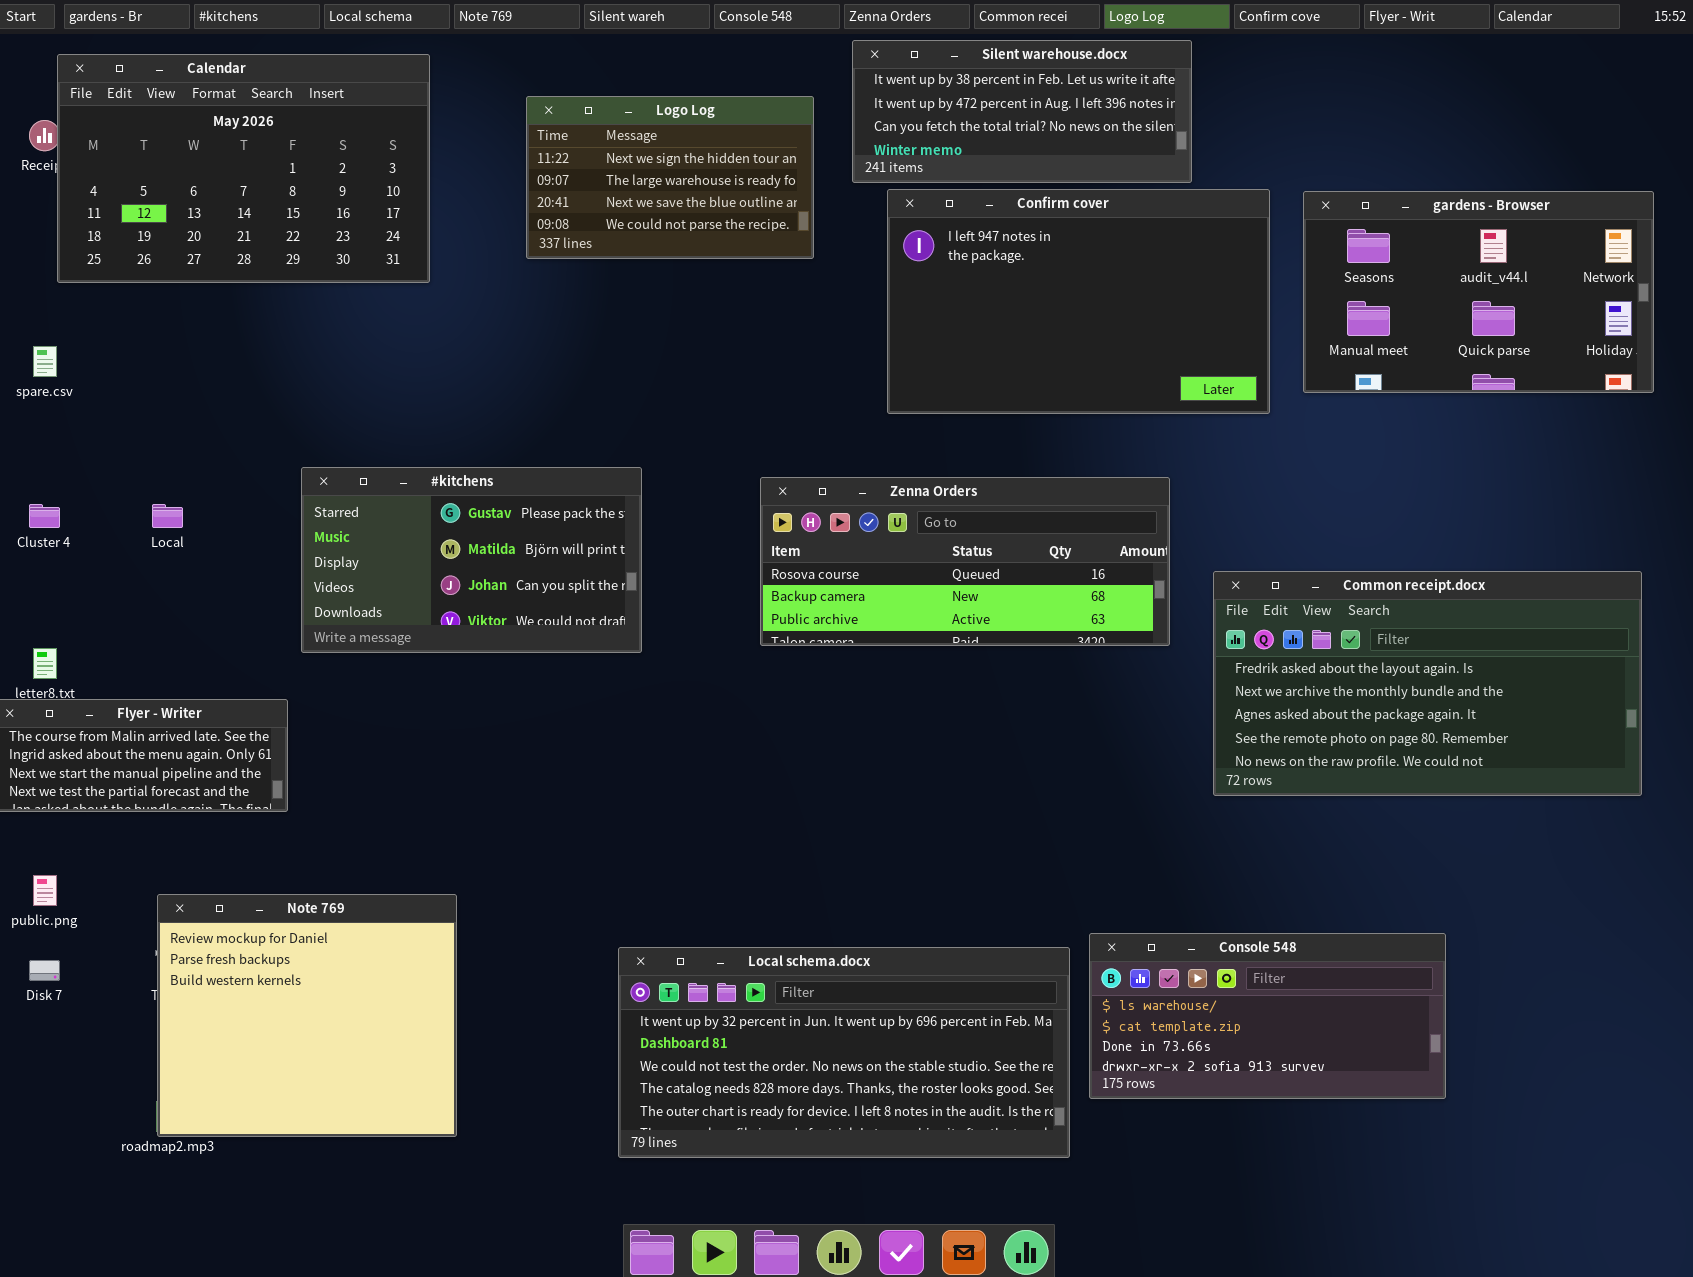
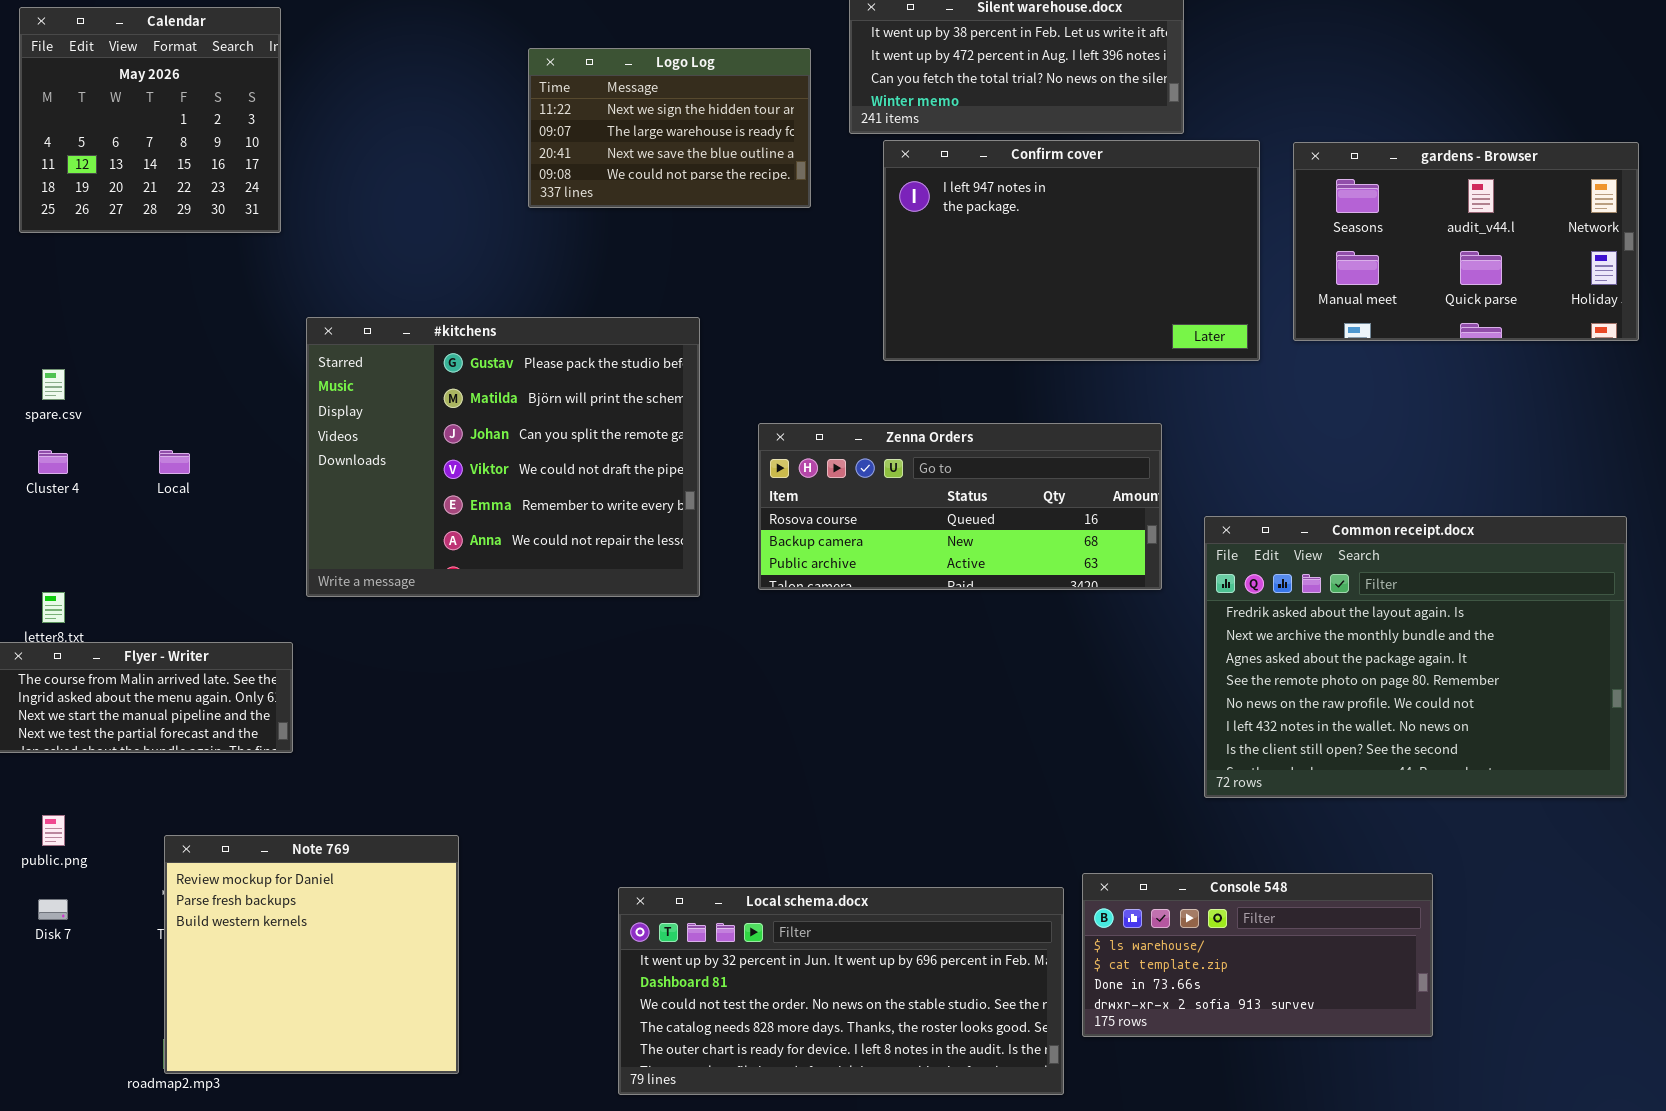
Calendar: [57,54,430,283] -> [19,7,281,233], moved, resized
spare.csv: [33,346,57,377] -> [42,369,65,400], moved
#kitchens: [301,467,642,653] -> [306,317,700,597], resized
Common receipt.docx: [1213,571,1642,796] -> [1204,516,1627,798], resized

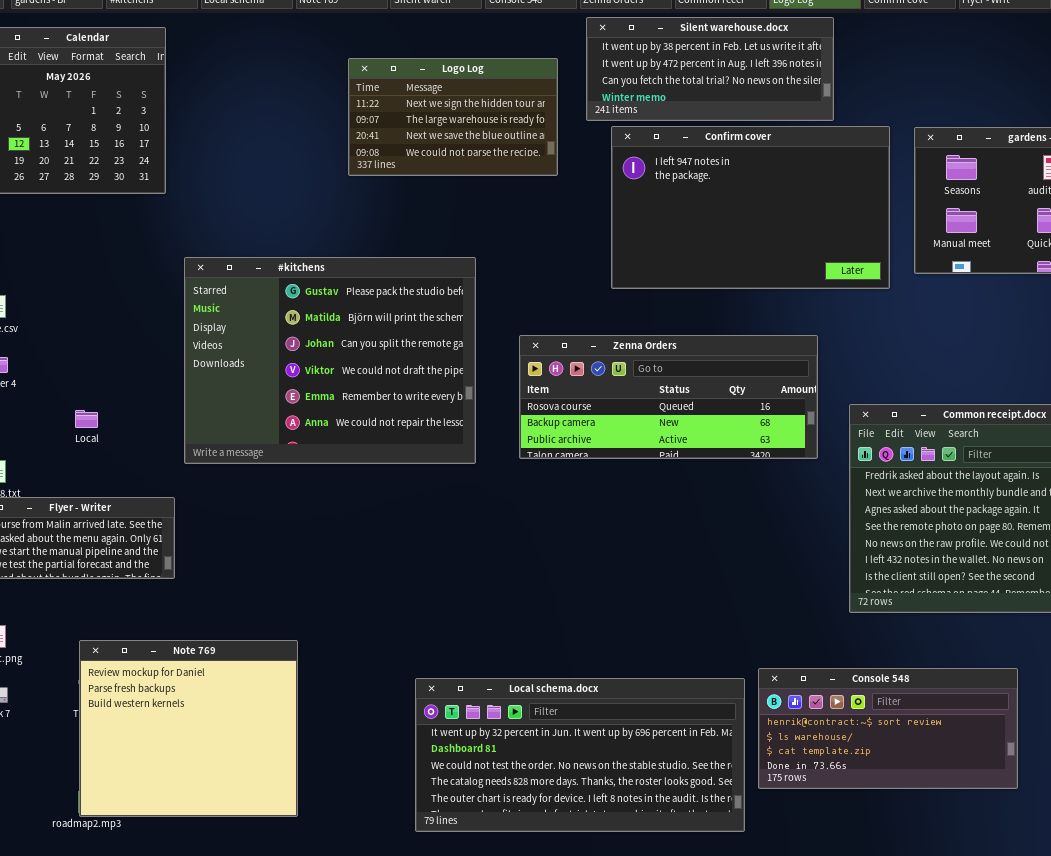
Local: [159,450,190,474] -> [75,410,98,428], moved
Console 548: [1082,873,1433,1037] -> [758,668,1018,789], scrolled up 1 row

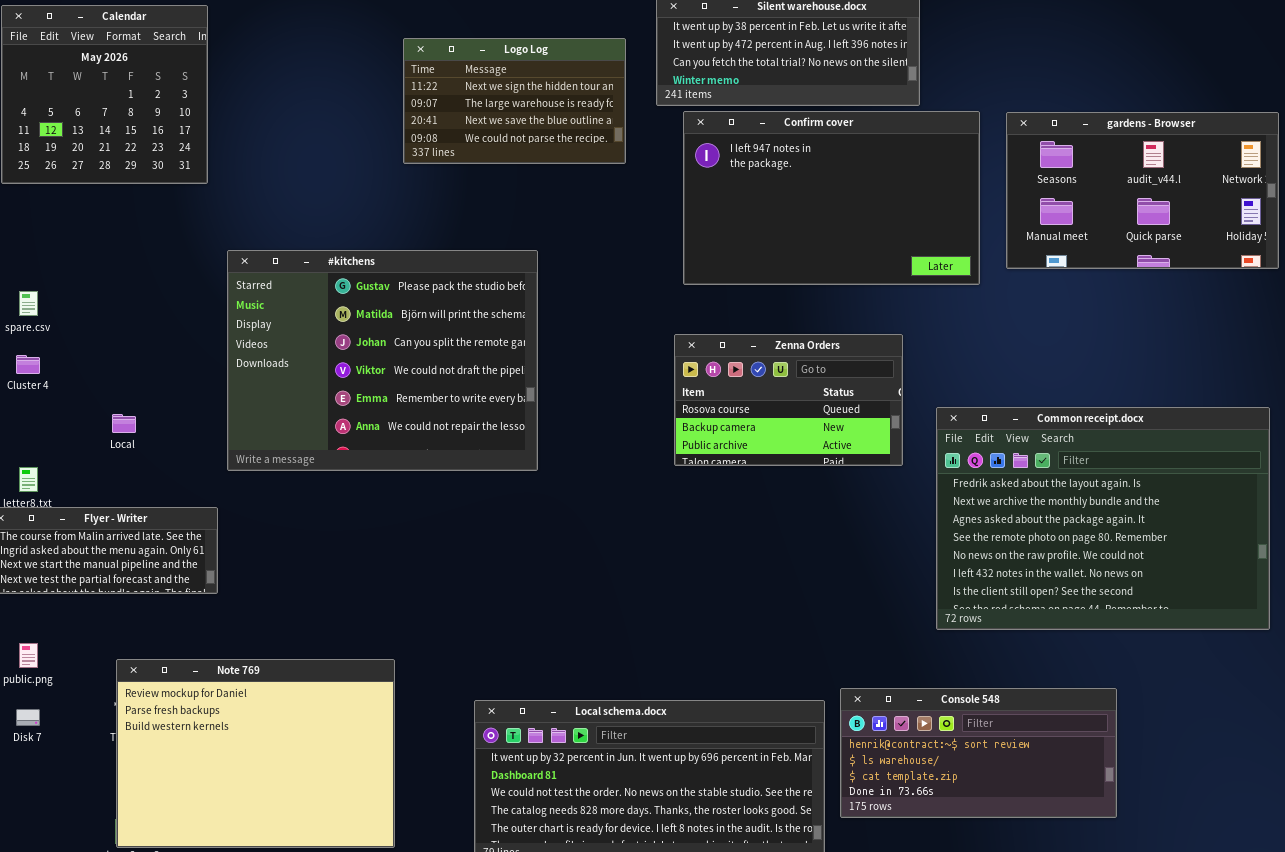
Zenna Orders: [519,335,818,459] -> [674,334,903,466], resized
Note 769: [79,640,298,817] -> [116,659,395,848], resized

